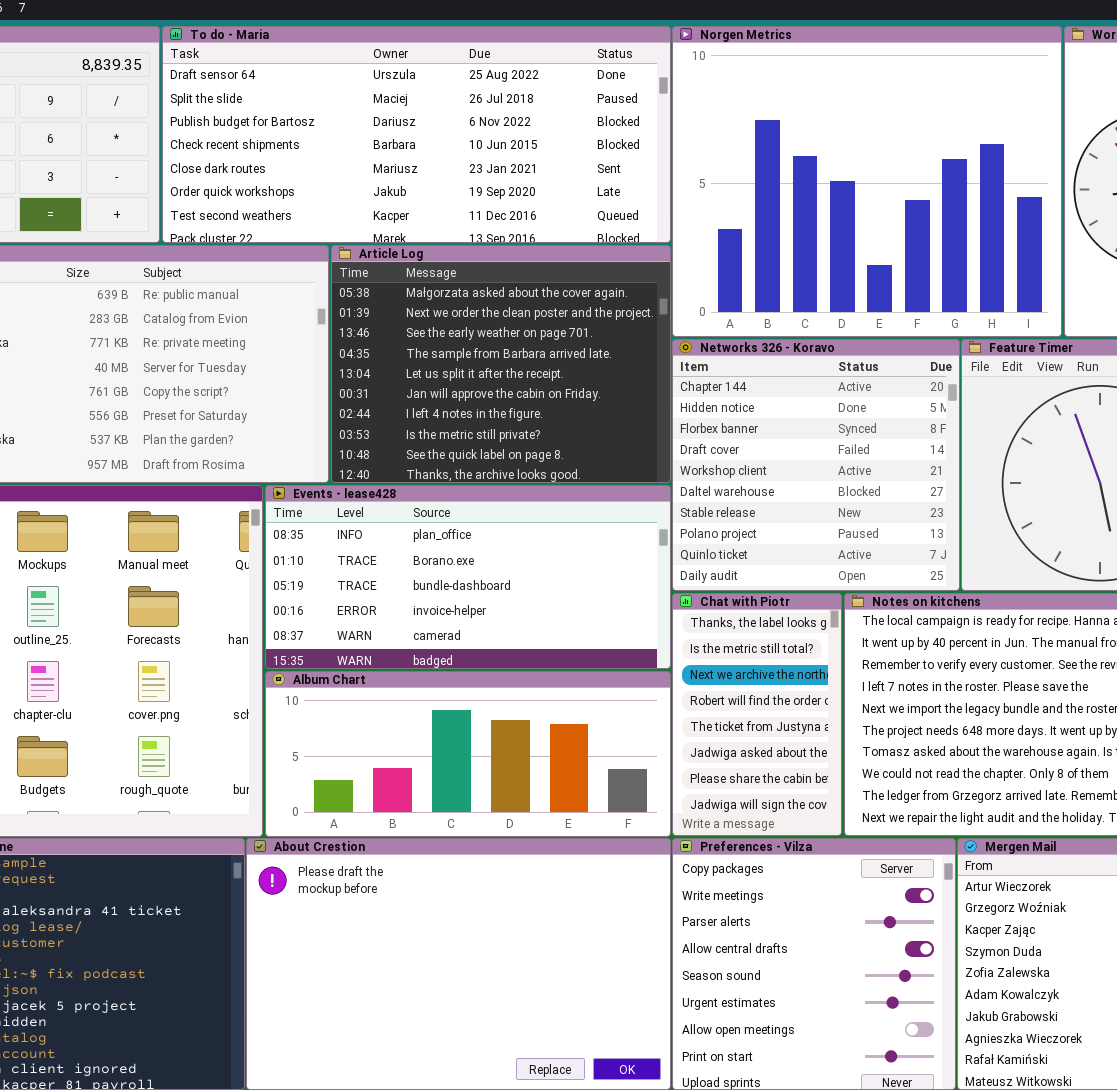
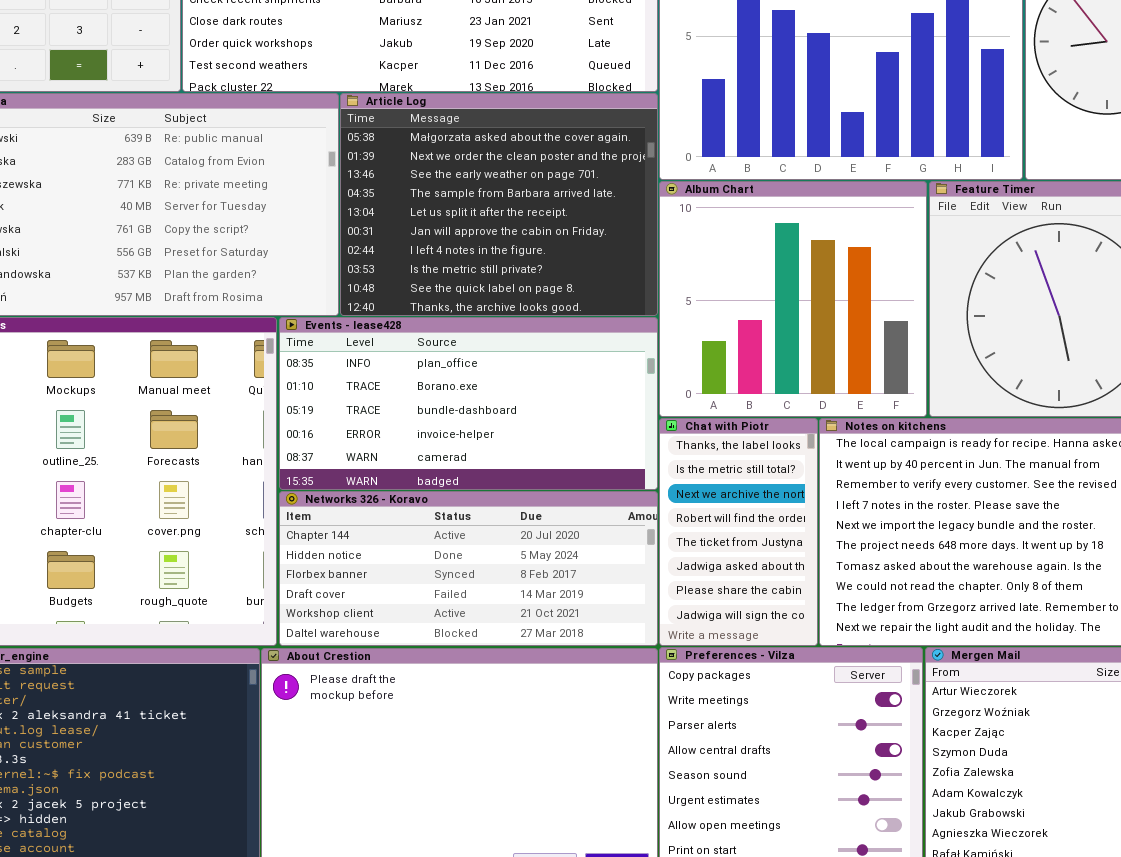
Networks 326 - Koravo: [672,339,960,591] -> [279,491,658,646], moved, resized
Album Chart: [265,671,671,837] -> [659,181,927,417], moved, resized

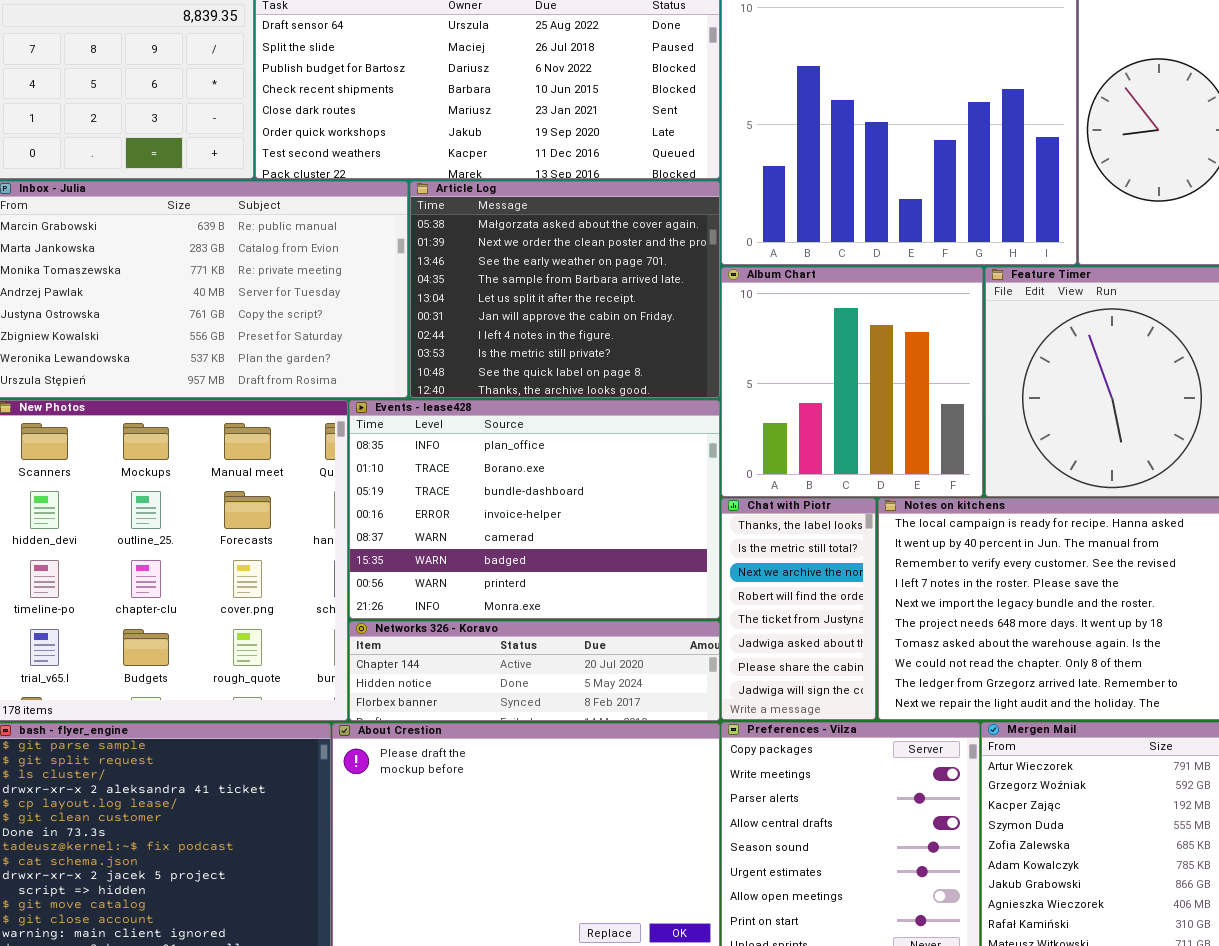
Events - lease428: [279,317,658,490] -> [349,400,720,619], resized
Networks 326 - Koravo: [279,491,658,646] -> [349,621,720,721], resized

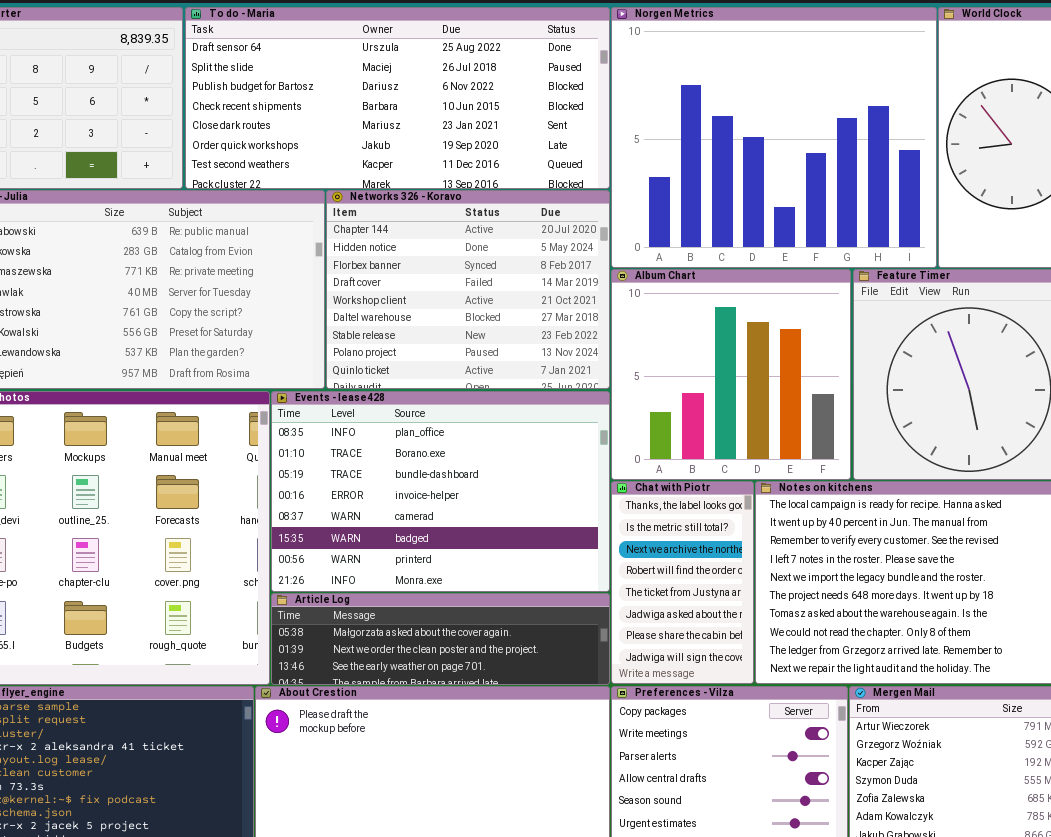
Article Log: [410,181,720,398] -> [271,593,610,685], moved, resized
Networks 326 - Koravo: [349,621,720,721] -> [326,190,610,389], moved, resized

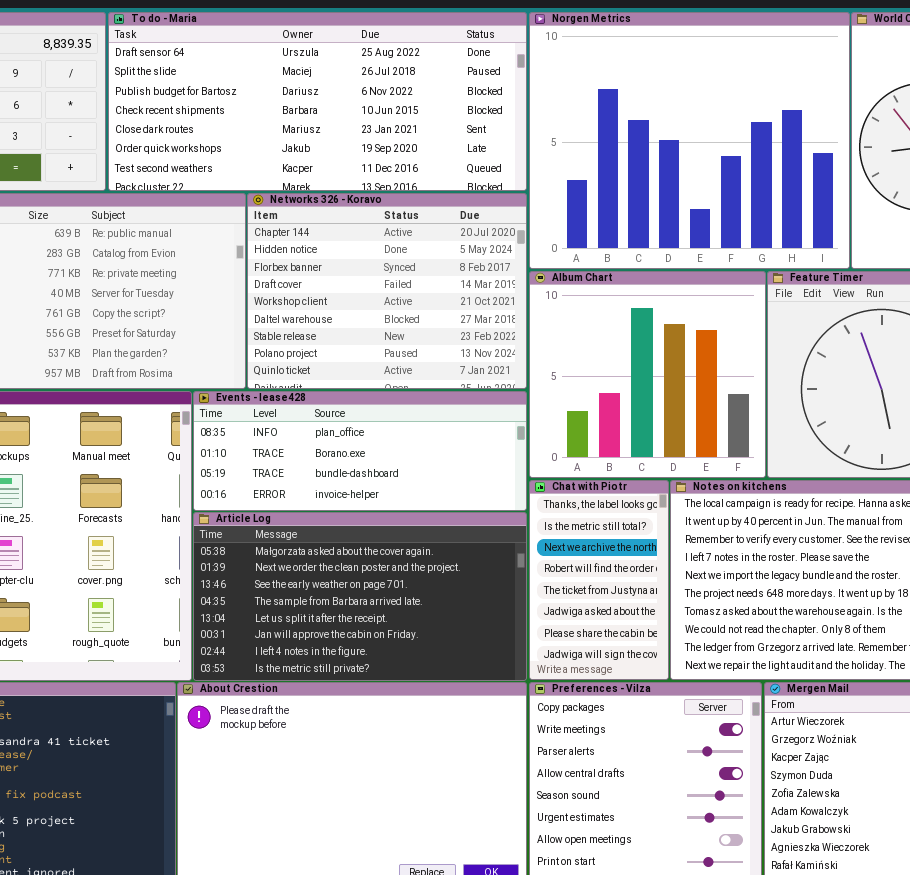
Events - lease428: [271,391,610,592] -> [193,391,527,511], resized
Article Log: [271,593,610,685] -> [193,512,527,681], resized

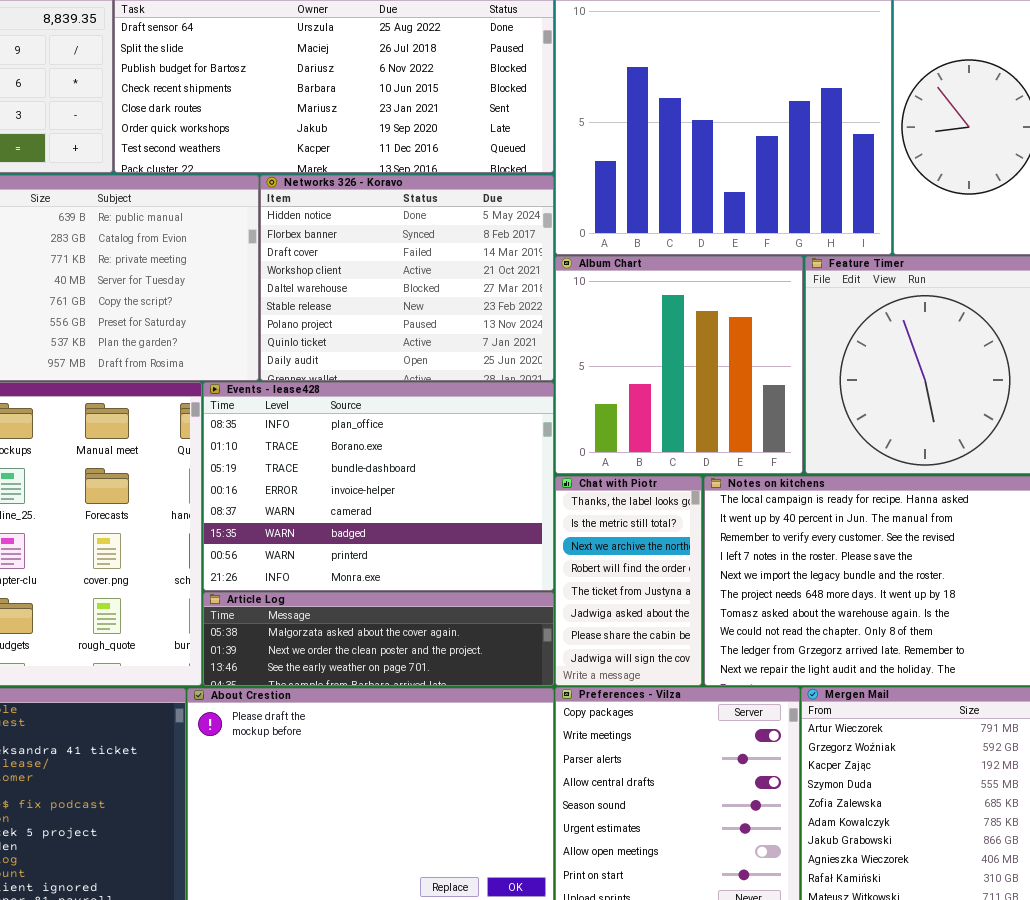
Networks 326 - Koravo: [247,193,527,389] -> [260,175,554,381], scrolled down 1 row
Events - lease428: [193,391,527,511] -> [203,382,554,591], resized
Article Log: [193,512,527,681] -> [203,592,554,686], resized

